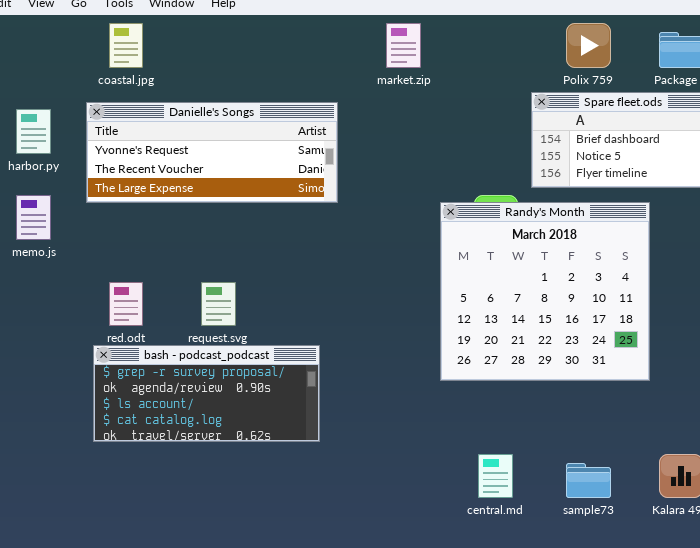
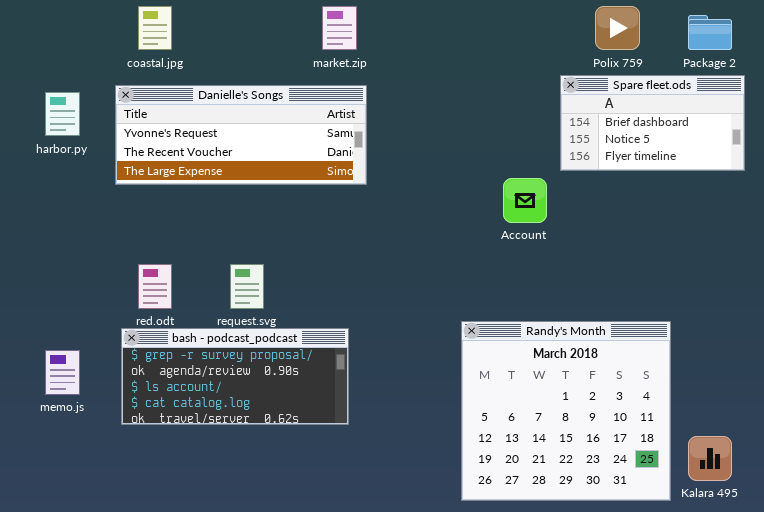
market.zip: [386,23,421,68] -> [322,6,357,50], moved
memo.js: [16,195,51,240] -> [45,350,80,395], moved
Randy's Month: [440,202,650,381] -> [461,321,671,501], moved

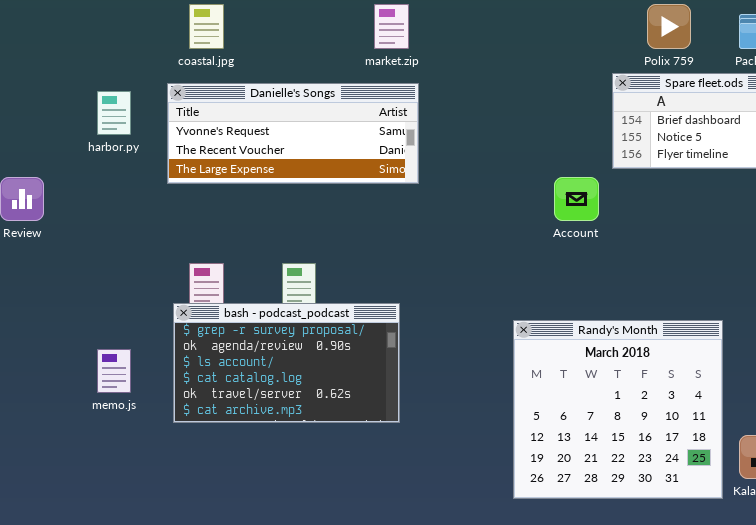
bash - podcast_podcast: [121,328,349,425] -> [173,303,400,423], resized

